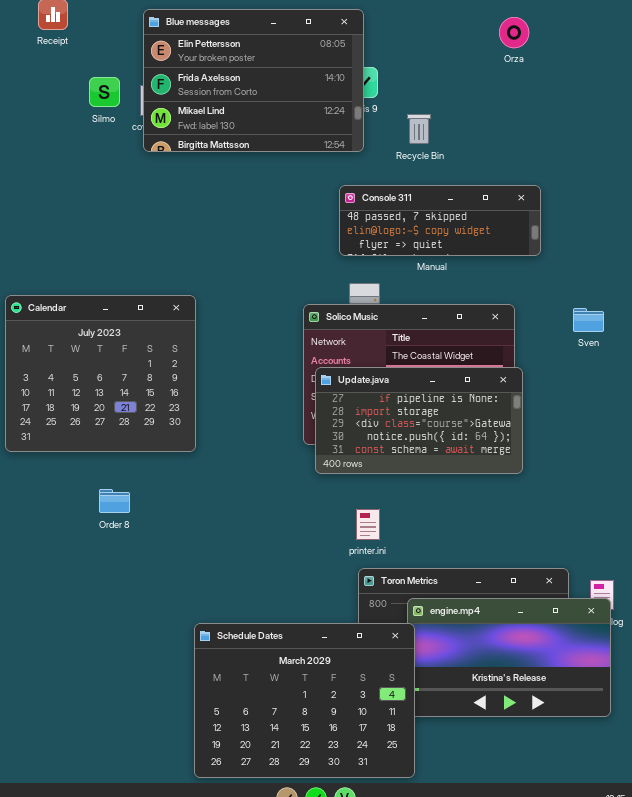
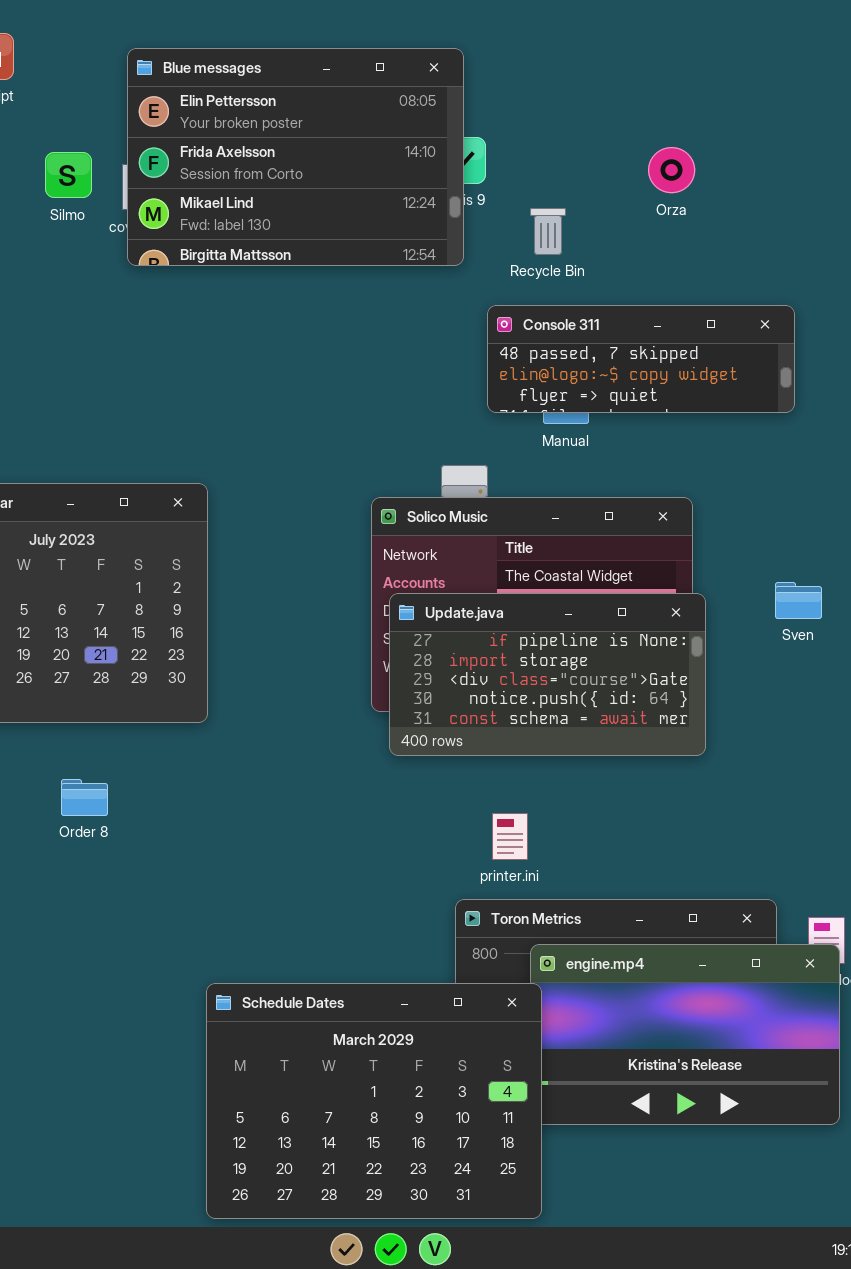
Orza: [499,17,529,48] -> [648,147,695,193], moved
Console 311: [339,185,541,256] -> [487,305,795,413], moved
Sven: [573,308,604,332] -> [775,582,822,619], moved
printer.ini: [356,509,380,540] -> [492,813,528,860], moved

